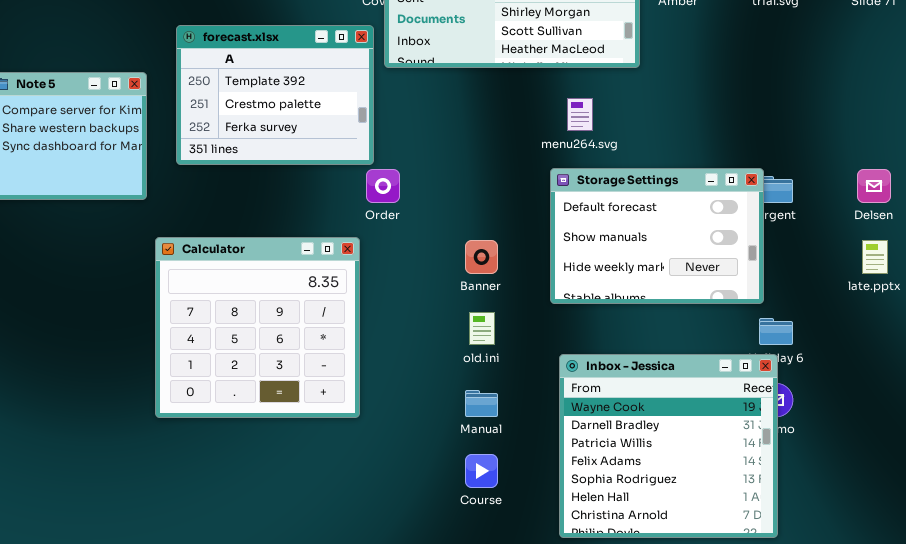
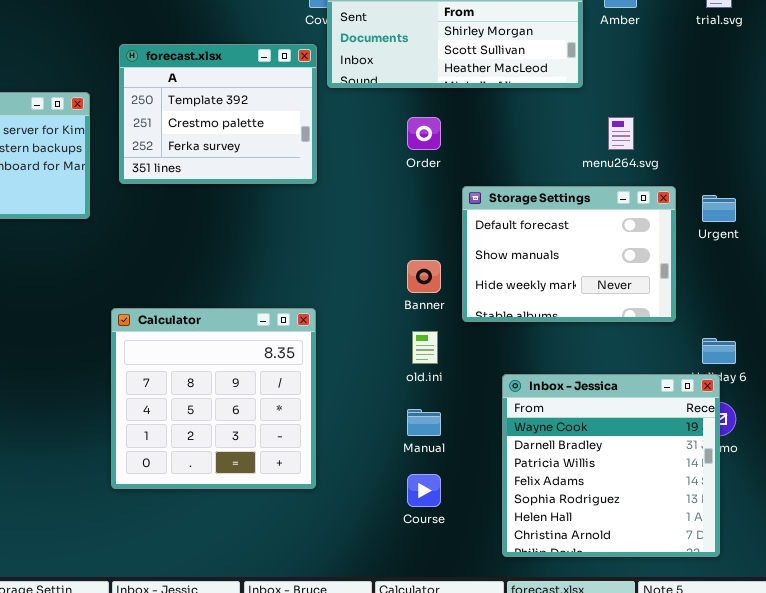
menu264.svg: [567,98,593,131] -> [608,117,634,150], moved
Storage Settings: [550,168,764,304] -> [462,186,676,322], moved
Order: [366,169,400,203] -> [407,117,441,150], moved
Calculator: [155,237,360,418] -> [111,308,316,489], moved

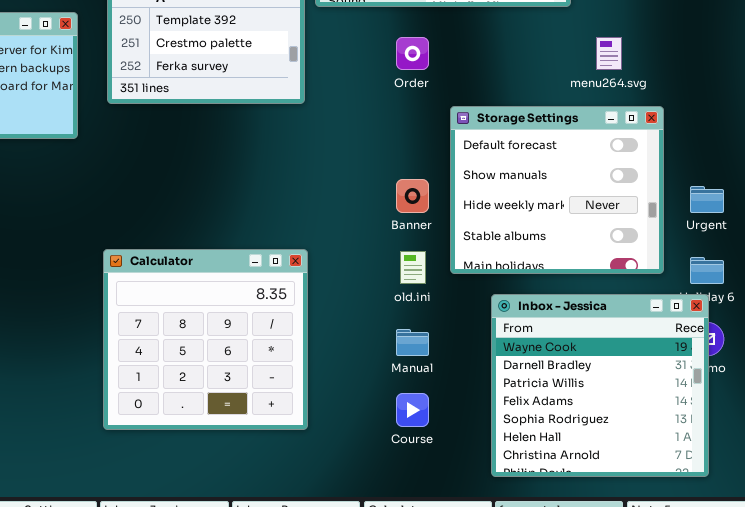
Storage Settings: [462,186,676,322] -> [450,106,664,274], resized
Urgent: [702,195,736,222] -> [690,186,724,213], moved
Calculator: [111,308,316,489] -> [103,249,308,430], moved

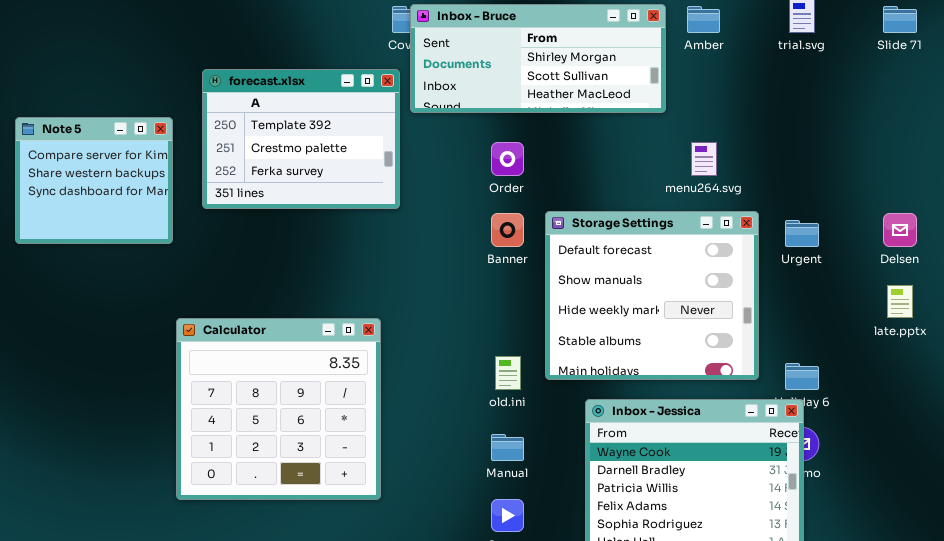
Banner: [396,179,429,213] -> [491,213,524,247], moved
Urgent: [690,186,724,213] -> [785,220,819,247], moved
Calculator: [103,249,308,430] -> [176,318,381,500], moved

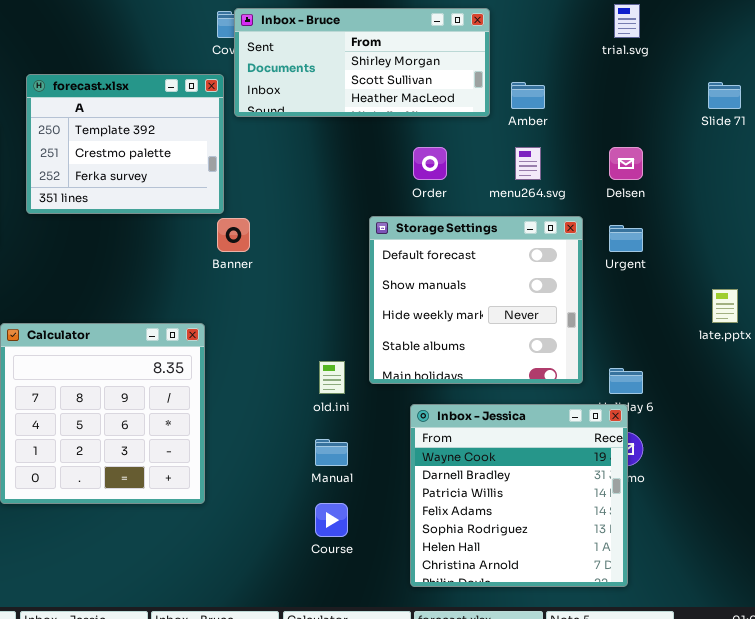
Amber: [687,6,720,33] -> [511,82,545,109], moved
Slide 71: [883,6,917,33] -> [708,82,741,109], moved
Order: [491,142,524,176] -> [413,147,447,180], moved
Banner: [491,213,524,247] -> [217,218,250,252], moved
Delsen: [883,213,917,247] -> [609,147,643,180], moved

